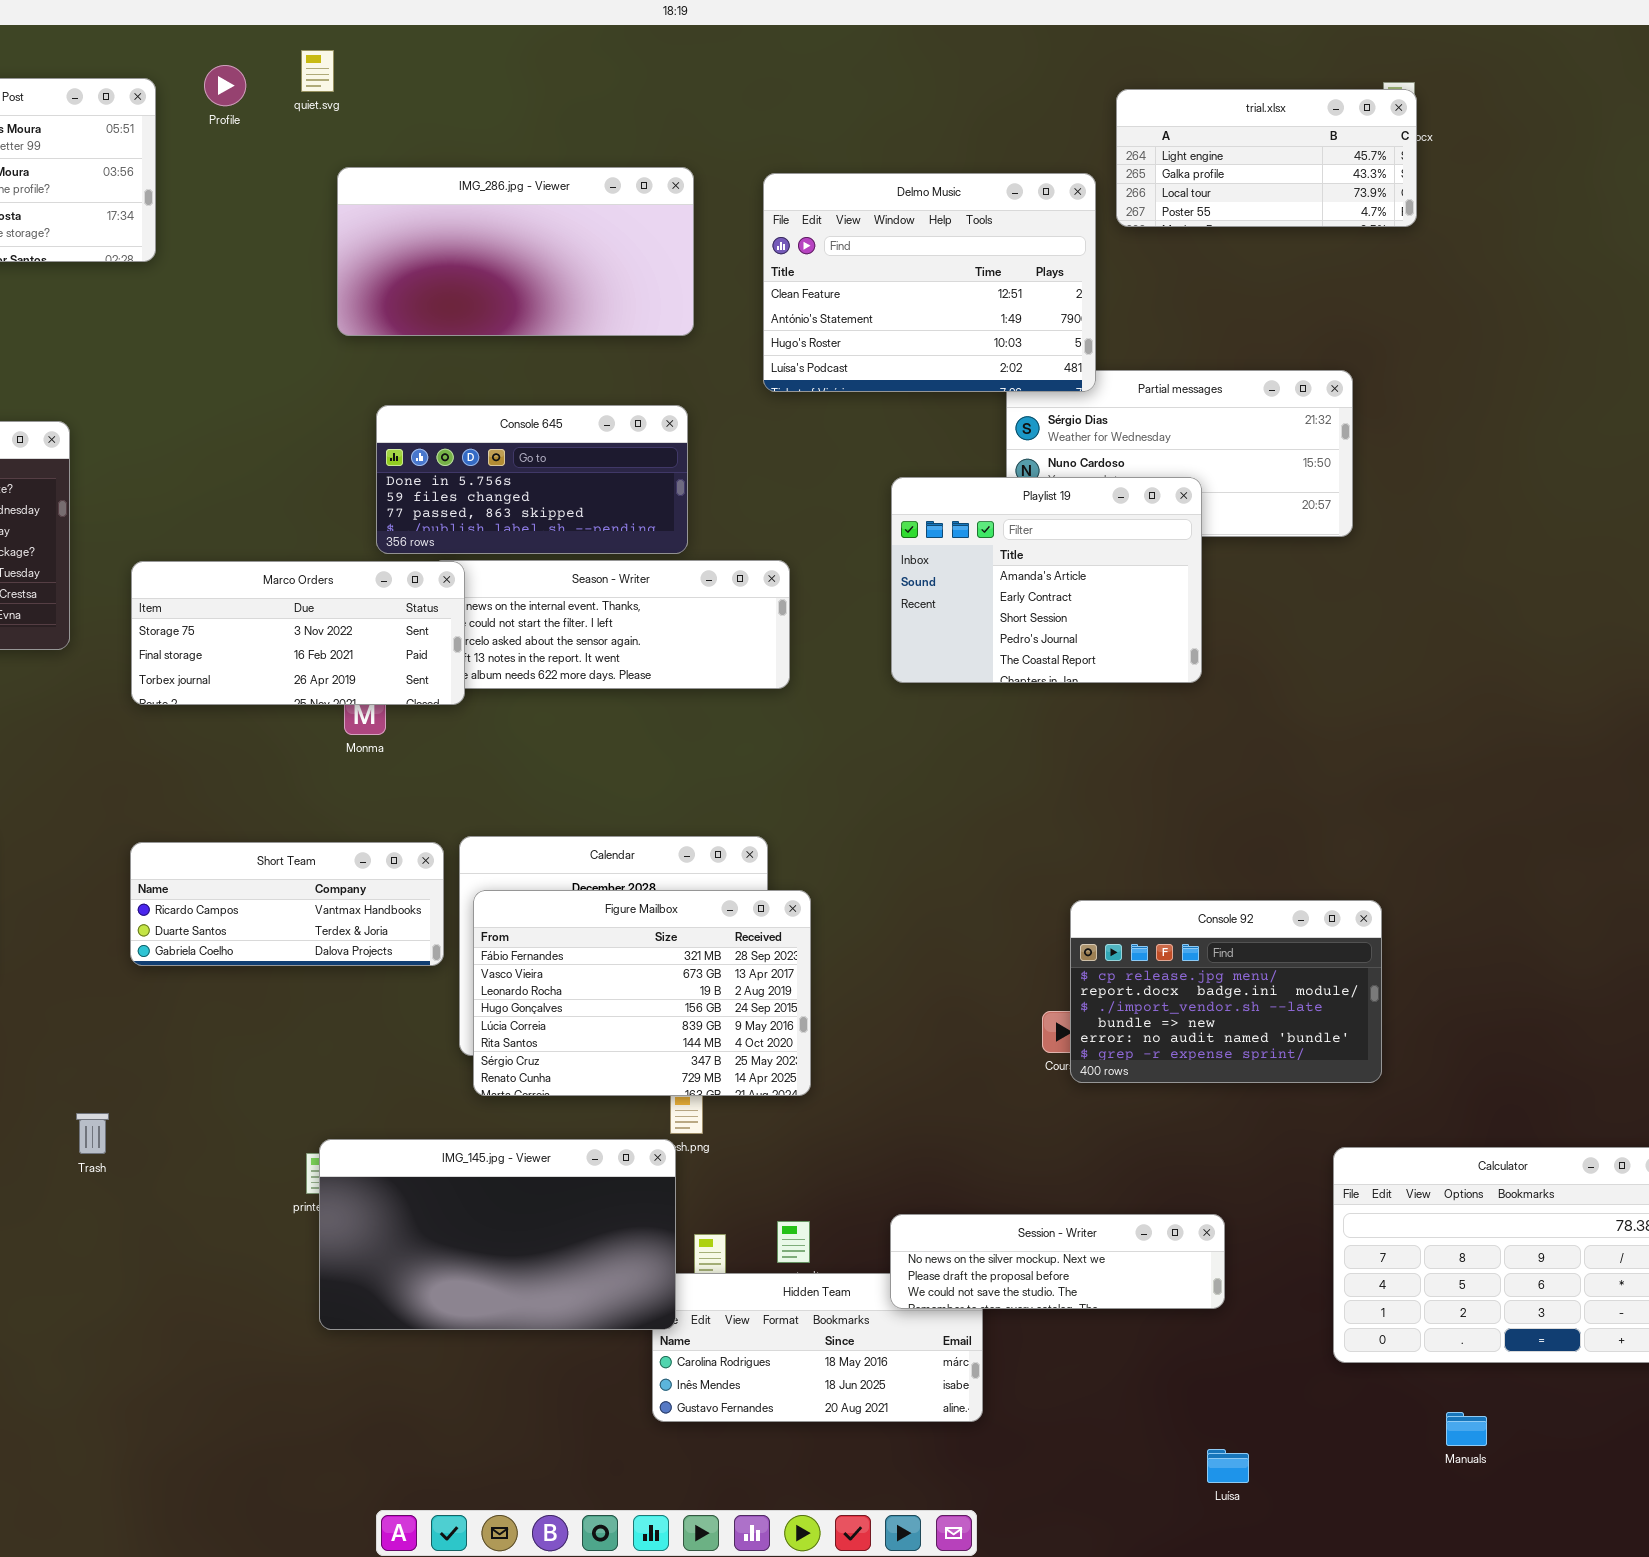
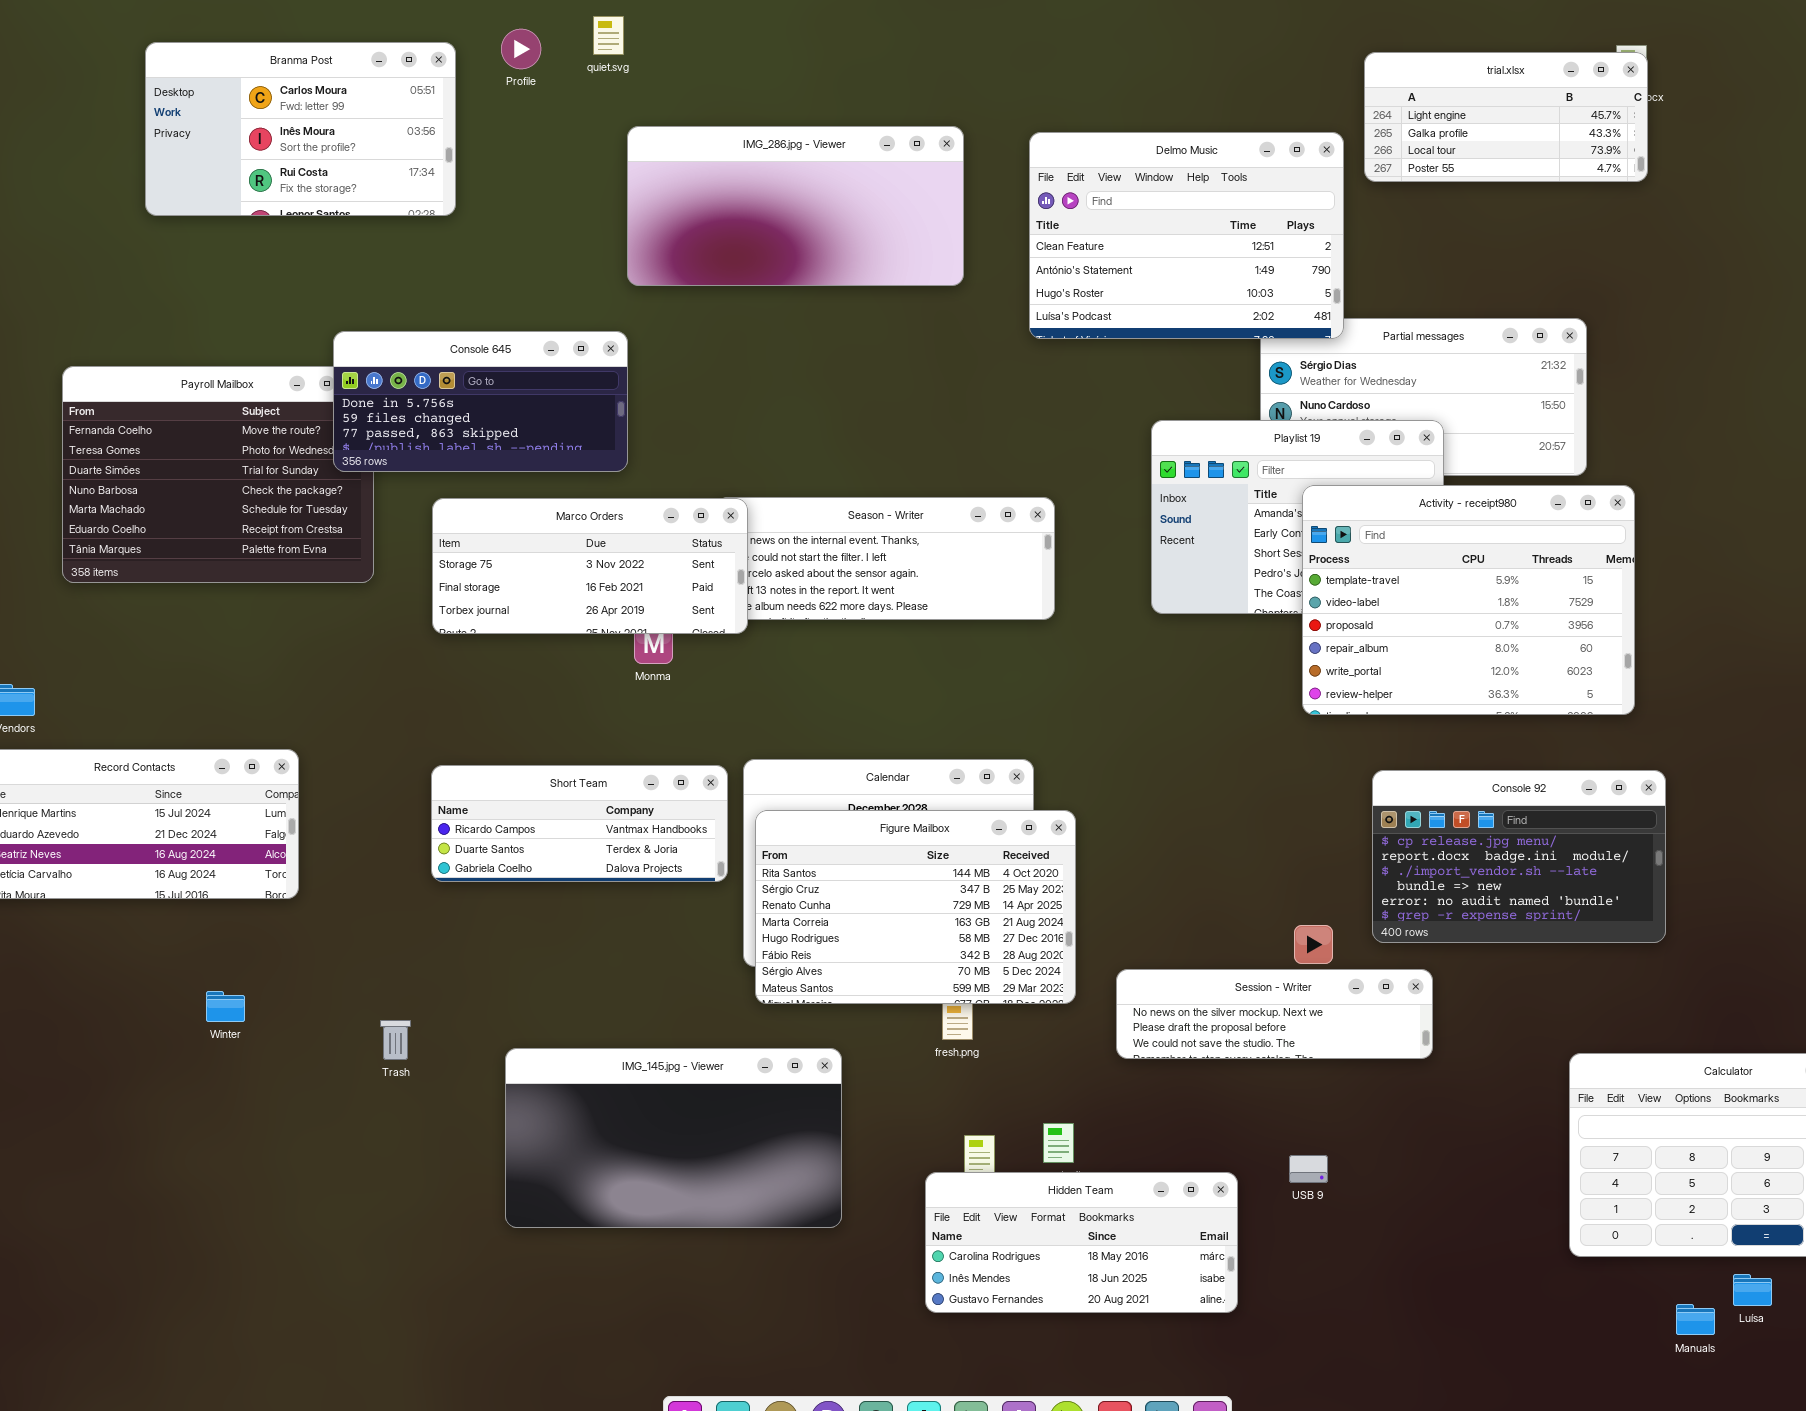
Console 645: [376,405,688,554] -> [333,331,628,472], moved
Activity - receipt980: none -> [1302,485,1635,715], opened
Figure Mailbox: [473,890,811,1096] -> [755,810,1076,1004], scrolled down 5 rows
Console 92: [1070,900,1382,1083] -> [1372,770,1666,943], moved
IMG_145.jpg - Viewer: [319,1139,676,1330] -> [505,1048,842,1228], moved
Session - Writer: [890,1214,1225,1309] -> [1116,969,1433,1059], moved
Luísa: [1207,1449,1249,1483] -> [1733,1274,1772,1306], moved

